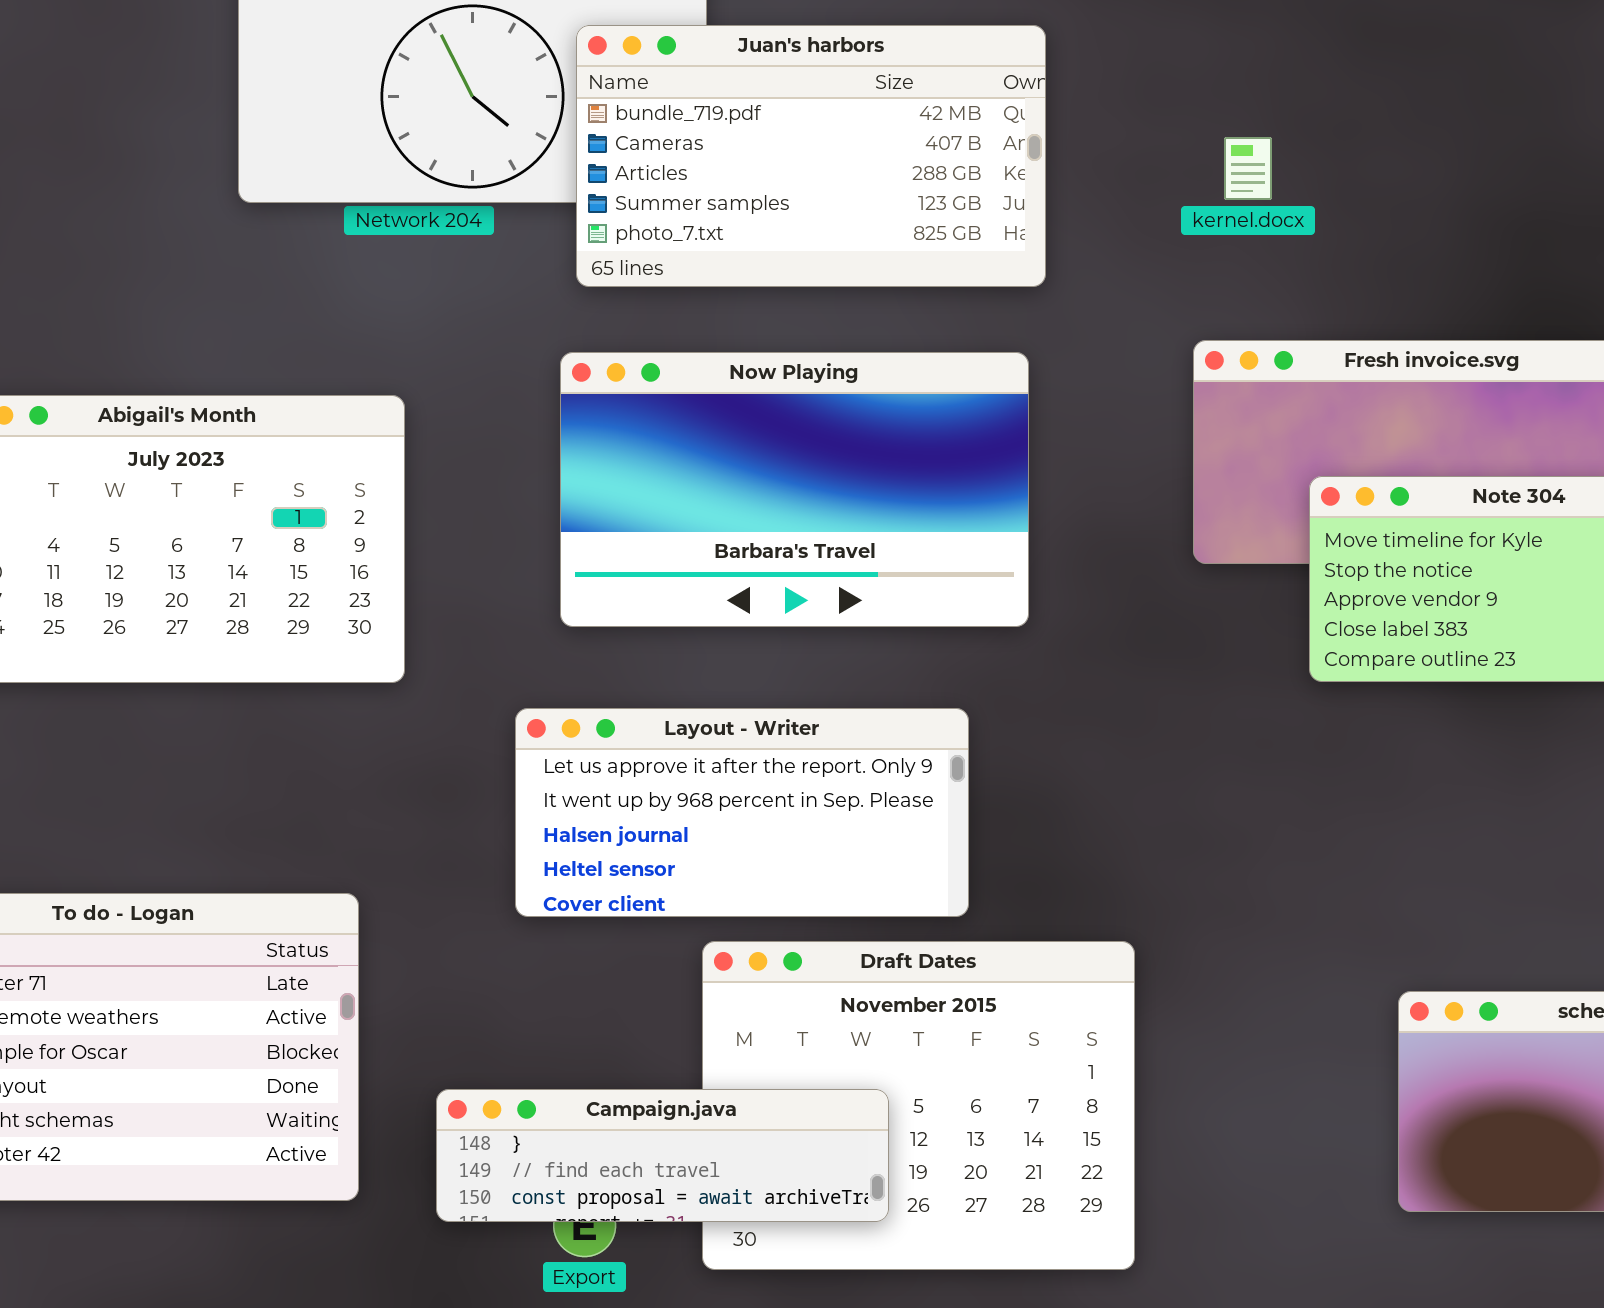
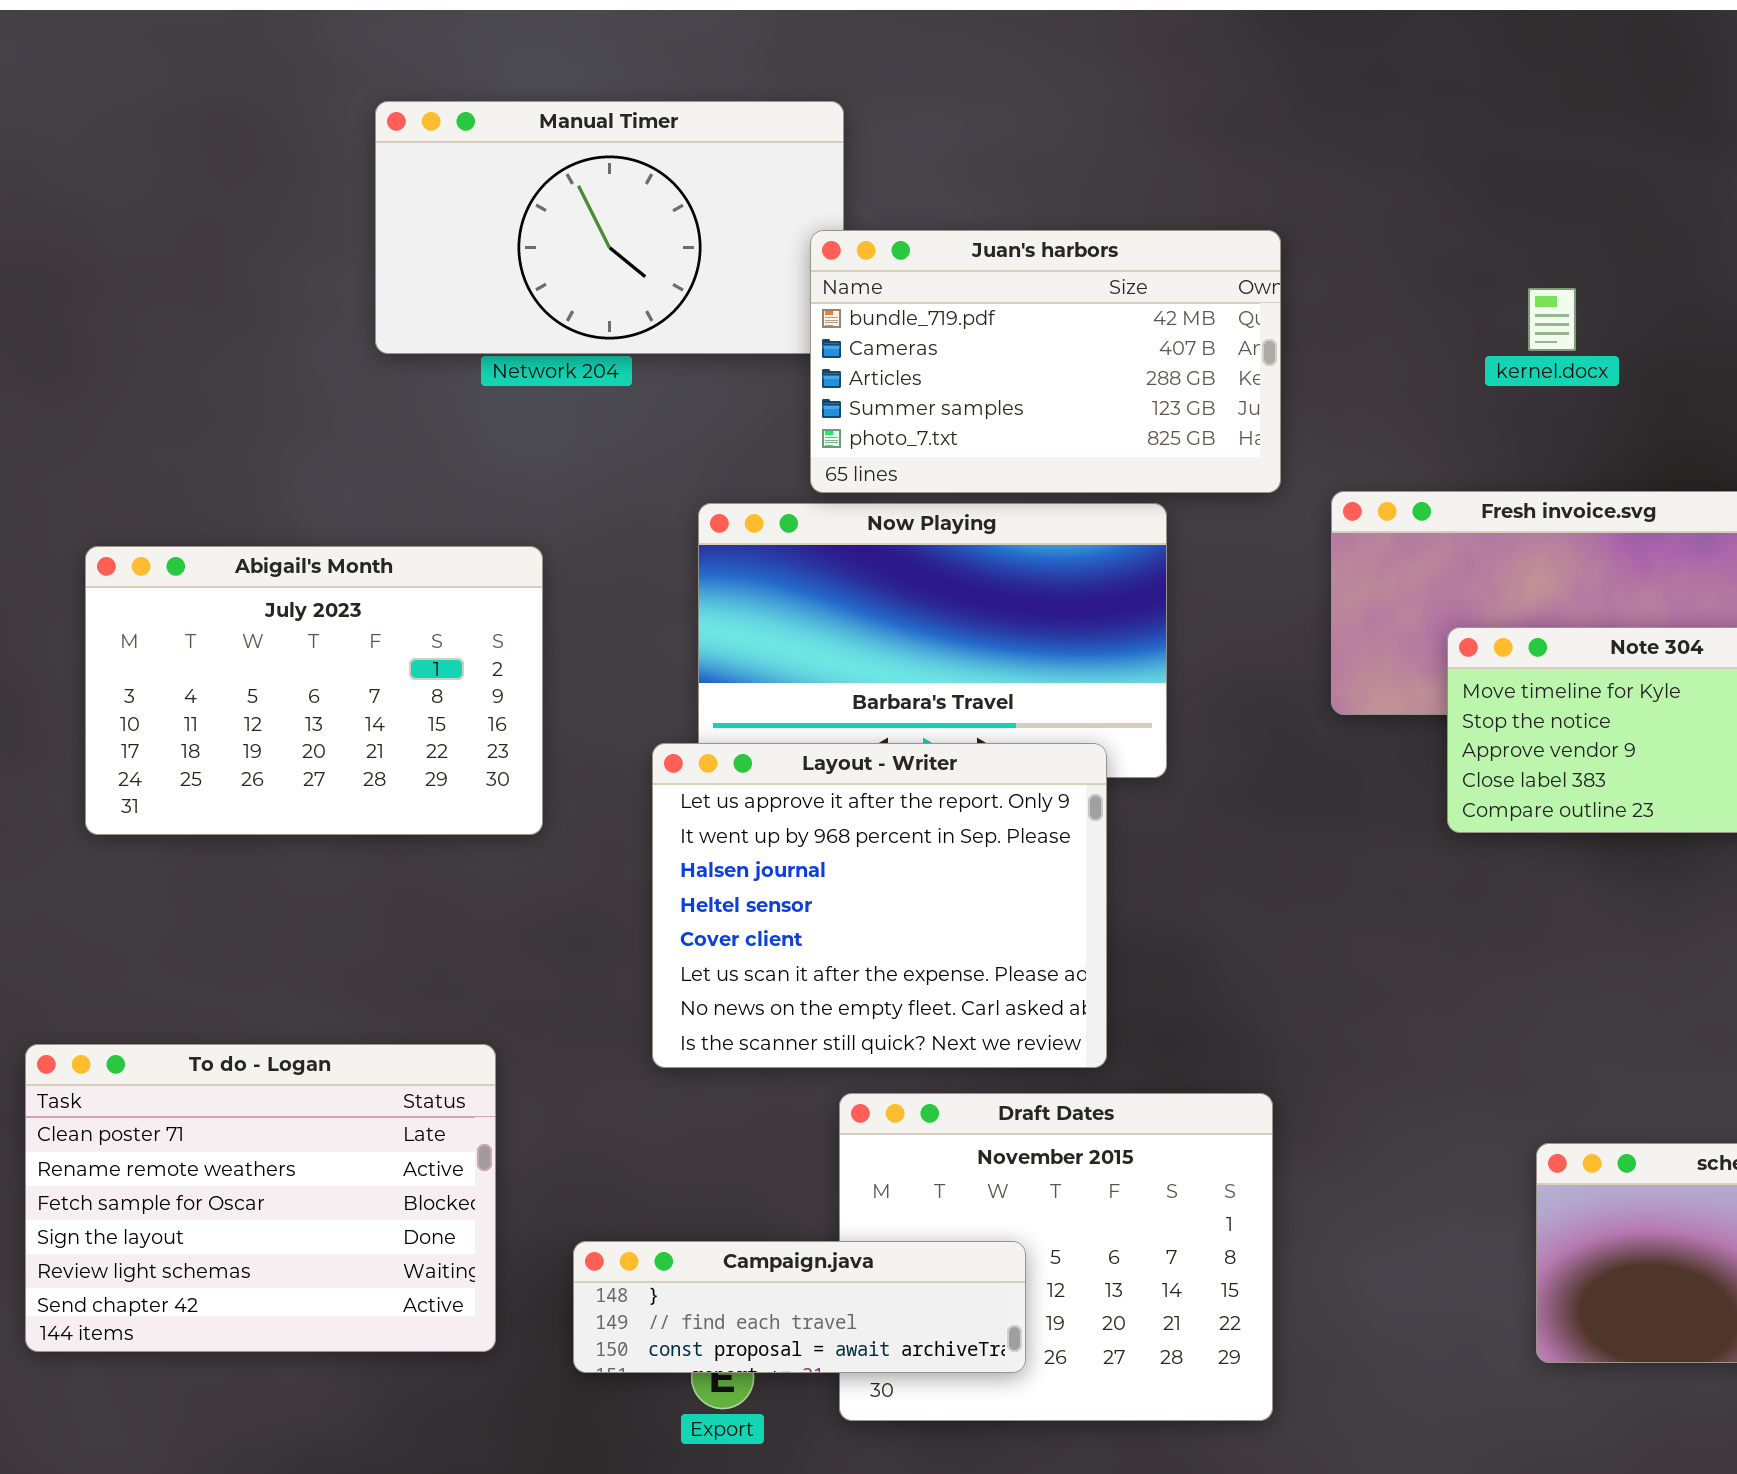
Juan's harbors: [576,25,1046,287] -> [810,230,1281,493], moved
kernel.docx: [1224,137,1272,200] -> [1528,288,1576,351], moved
Layout - Writer: [515,708,969,917] -> [652,743,1107,1068], resized

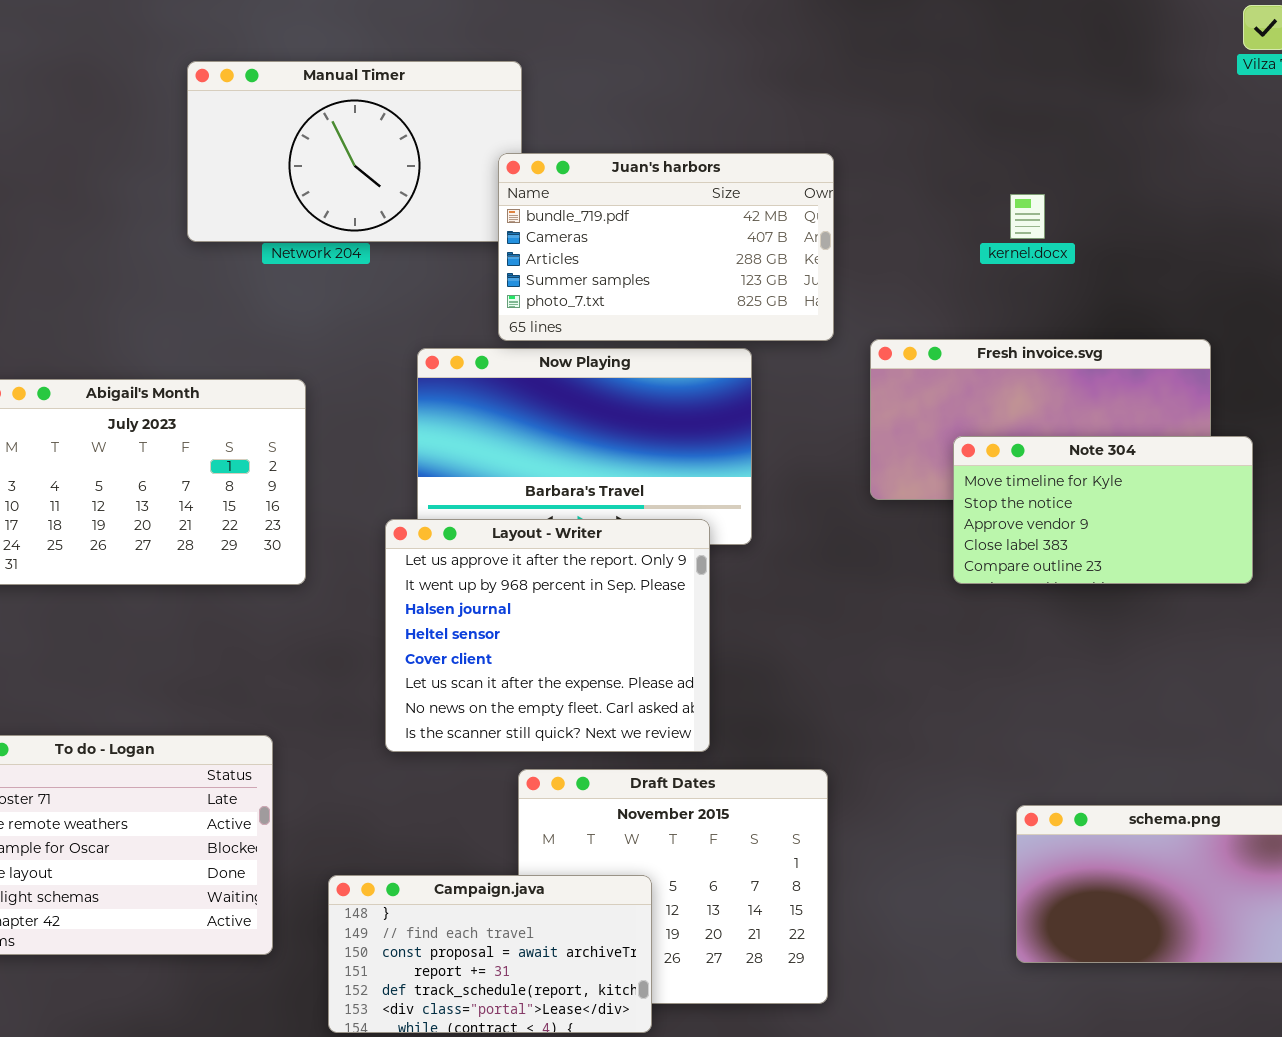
Campaign.java: [573,1241,1026,1373] -> [328,875,652,1033], resized

